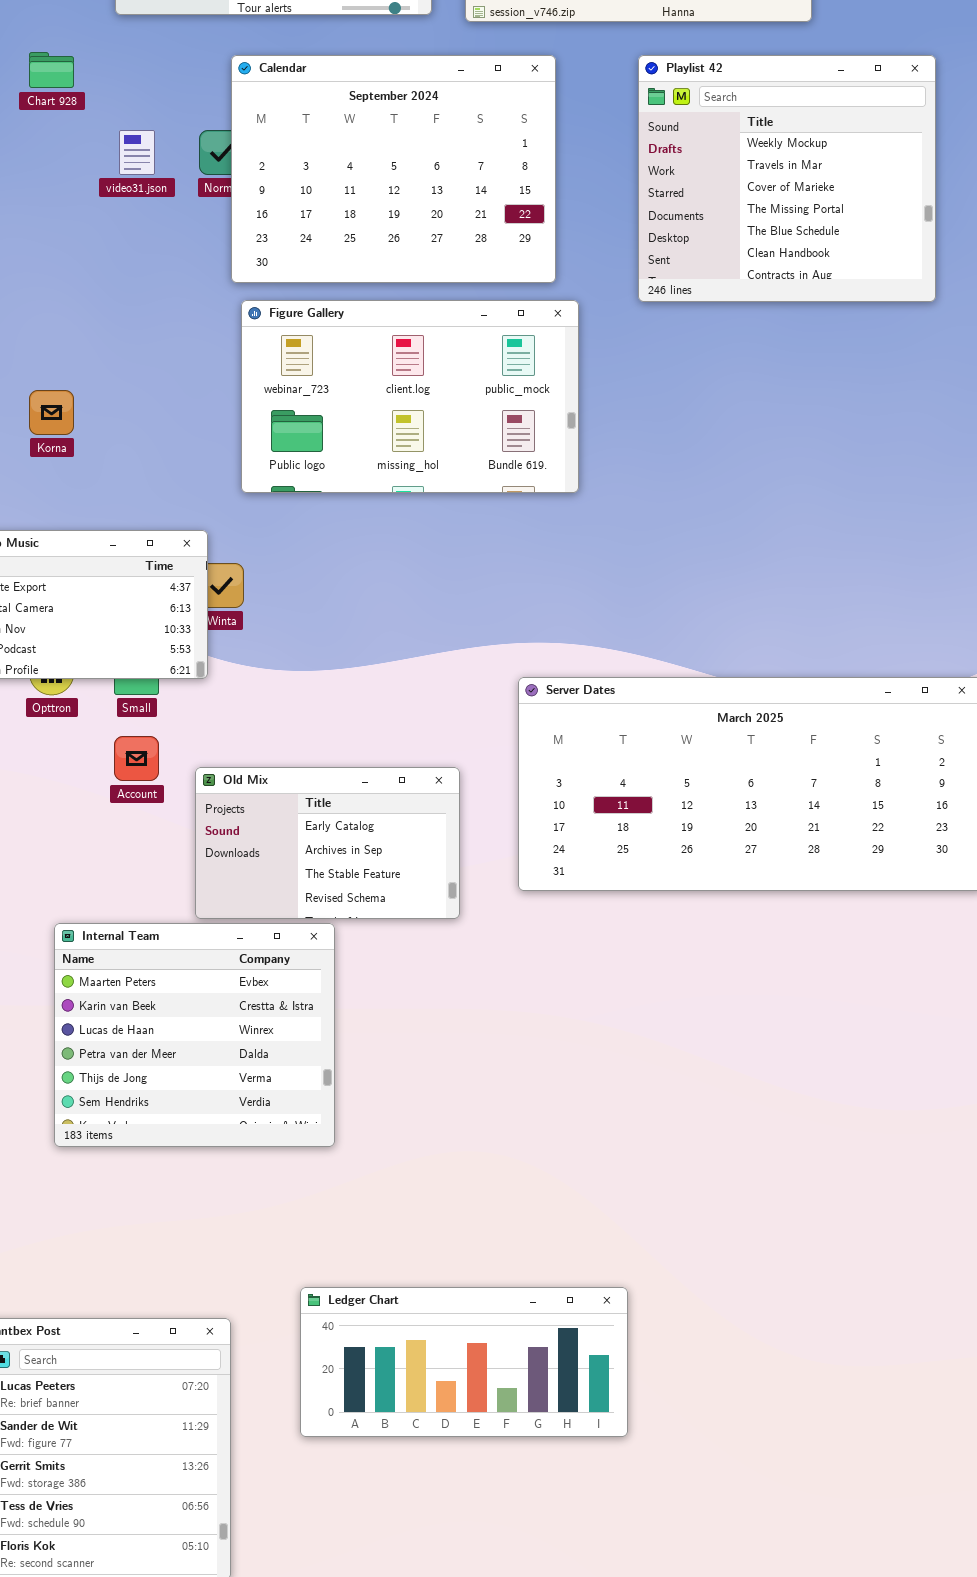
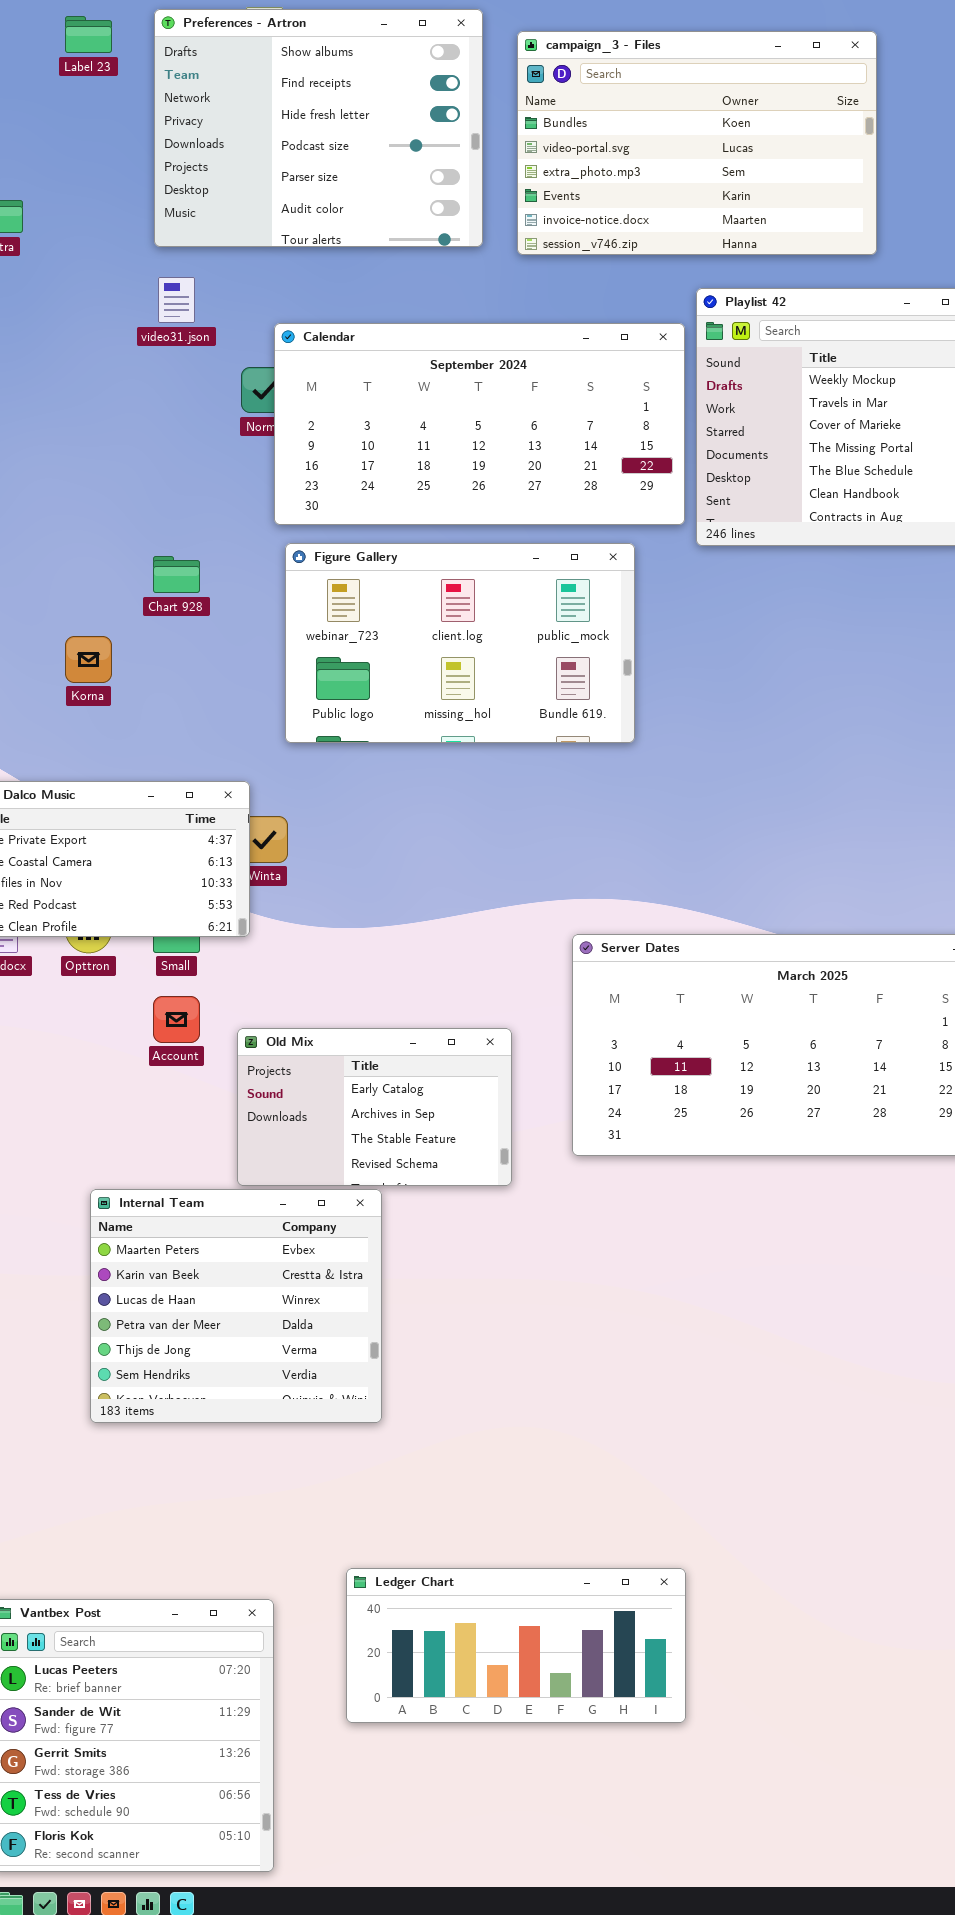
Chart 928: [29,52,74,88] -> [153,556,200,593], moved
Calendar: [231,55,556,283] -> [274,323,685,525], resized
video31.json: [119,130,155,175] -> [158,277,195,323], moved

